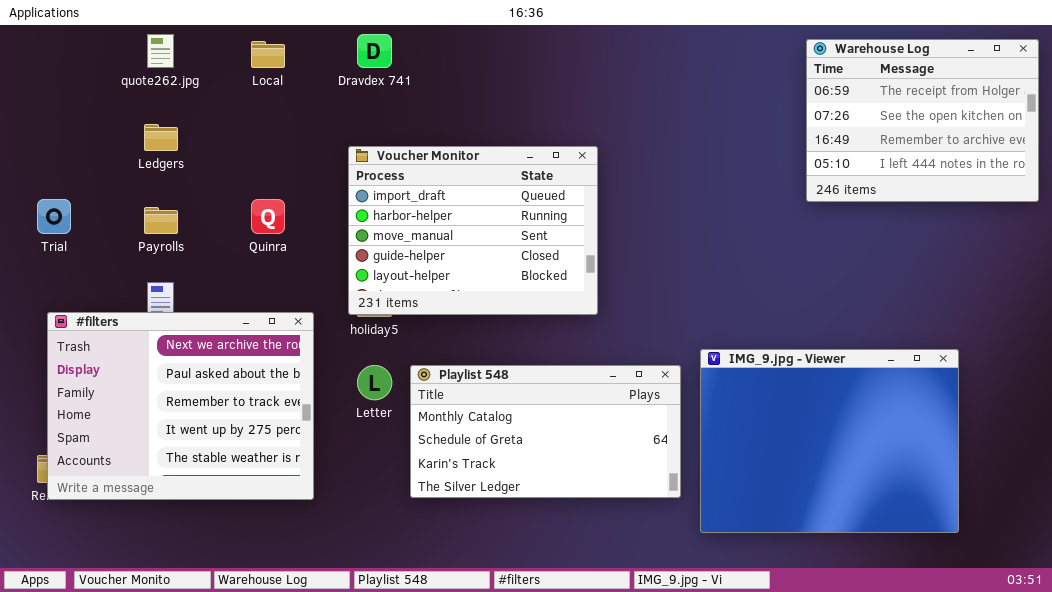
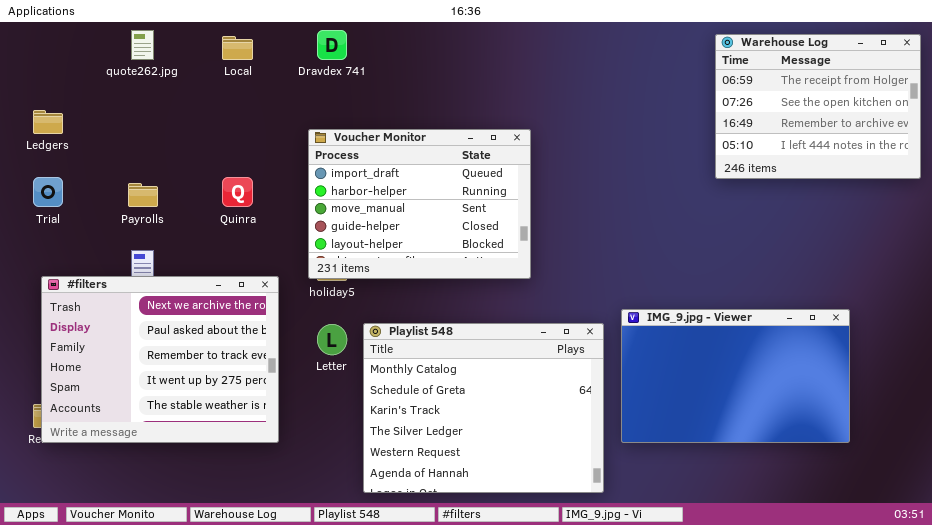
Ledgers: [144,124,178,151] -> [33,110,63,134], moved
IMG_9.jpg - Viewer: [700,349,959,533] -> [621,309,850,443], resized
Playlist 548: [410,365,681,498] -> [363,323,604,493], resized

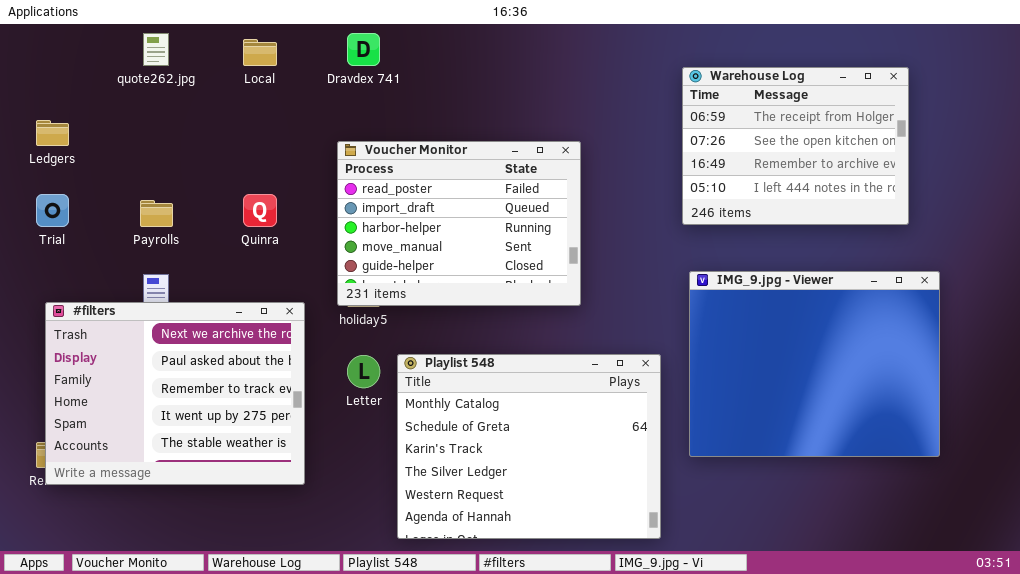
Warehouse Log: [715,34,921,179] -> [682,67,909,225], moved
Voucher Monitor: [308,129,531,279] -> [337,141,581,306], scrolled up 1 row
IMG_9.jpg - Viewer: [621,309,850,443] -> [689,271,940,457], moved, resized

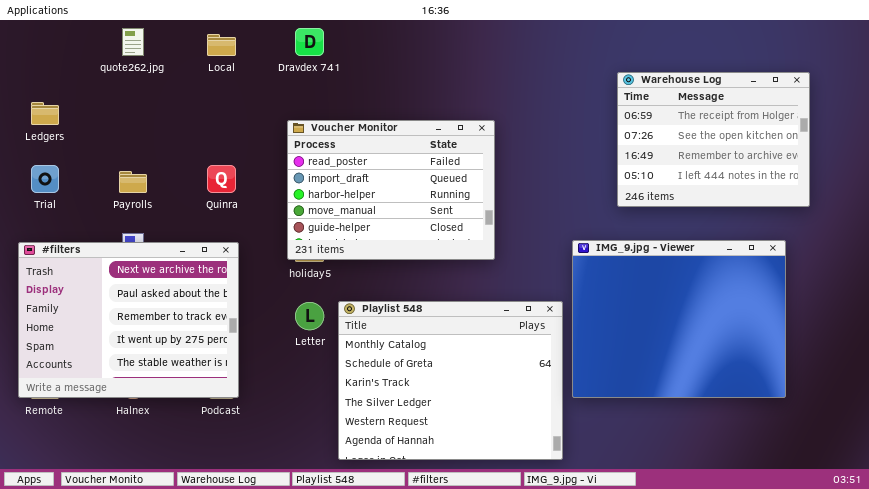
Warehouse Log: [682,67,909,225] -> [617,72,810,207], moved
IMG_9.jpg - Viewer: [689,271,940,457] -> [572,240,786,398], moved
#filters: [45,302,305,485] -> [18,242,239,398], moved

